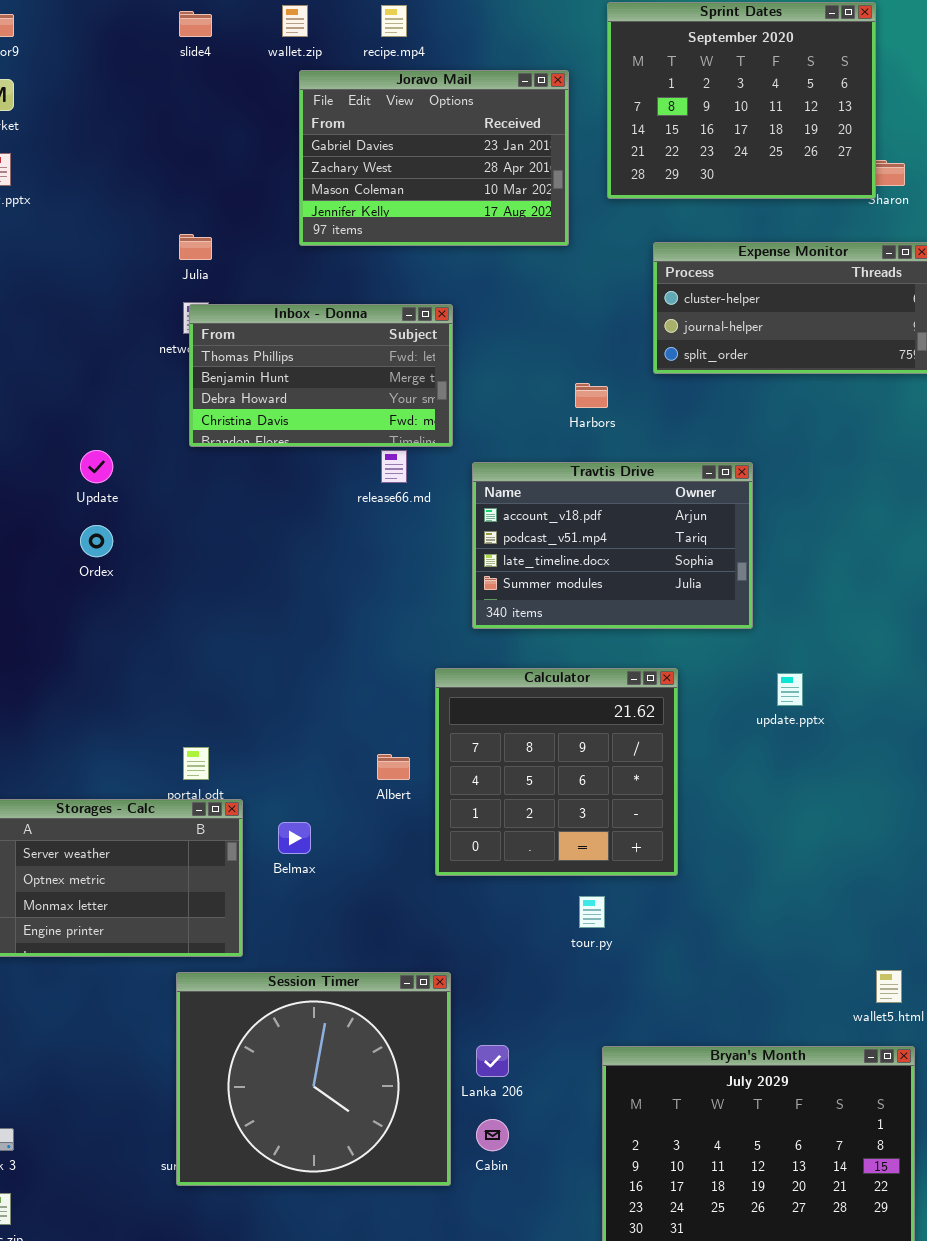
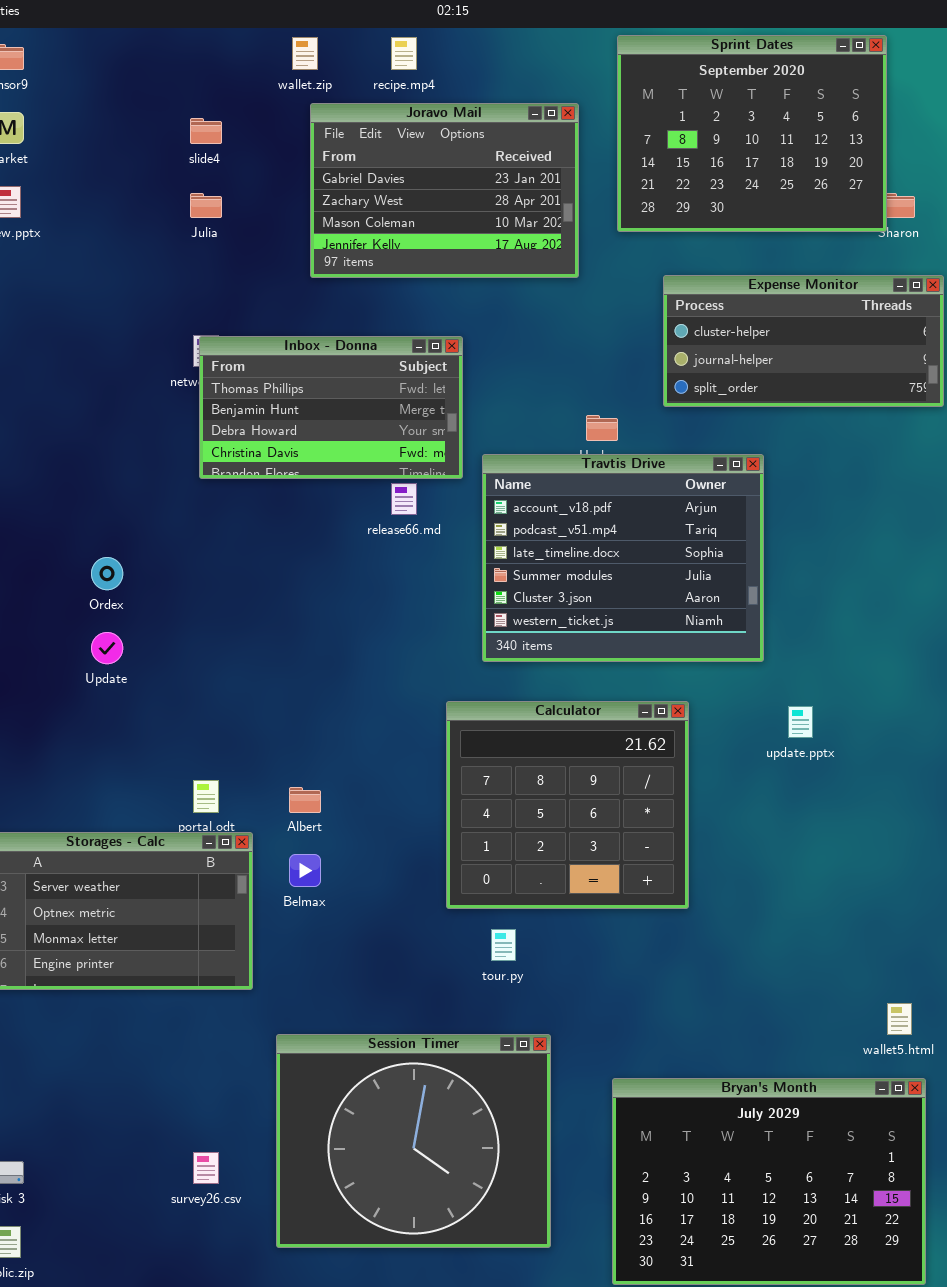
slide4: [179,11,212,37] -> [190,118,222,144], moved
Julia: [179,234,212,260] -> [190,193,222,218], moved
Update: [80,450,113,483] -> [91,632,123,664], moved
Travtis Drive: [472,462,753,629] -> [482,454,764,662], resized
Albert: [377,754,410,780] -> [289,787,321,813], moved
tour.py: [579,896,605,928] -> [491,929,516,961], moved
Session Timer: [176,972,451,1186] -> [276,1034,551,1248], moved

